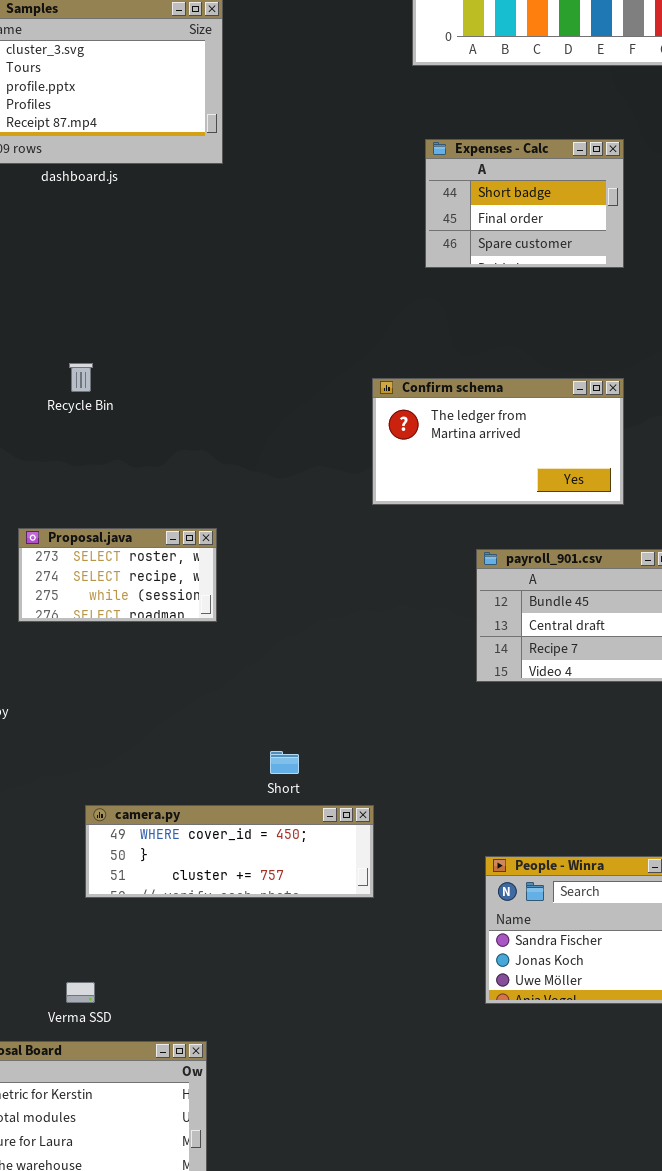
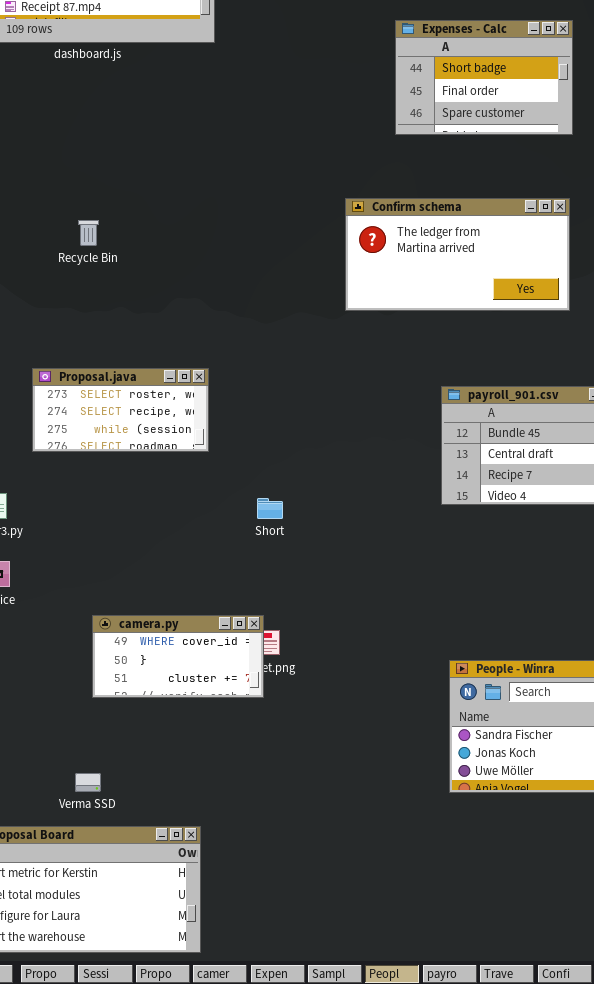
Confirm schema: [372,378,624,505] -> [345,198,570,311], moved
Short: [270,751,299,774] -> [257,498,283,519], moved
camera.py: [85,805,374,898] -> [92,615,264,698], resized

